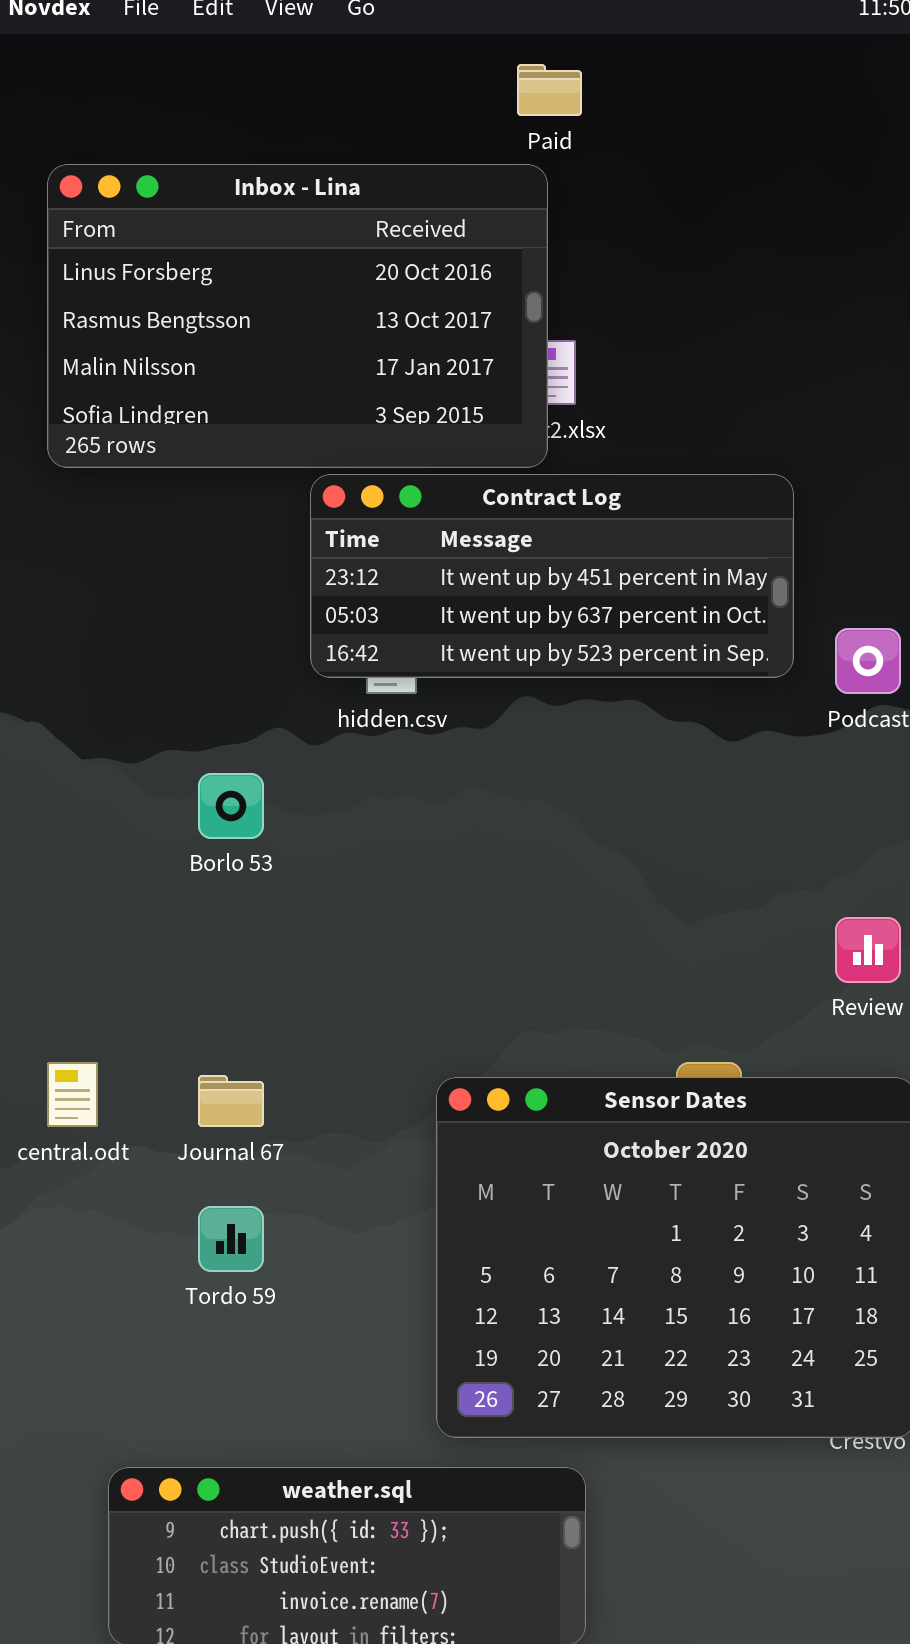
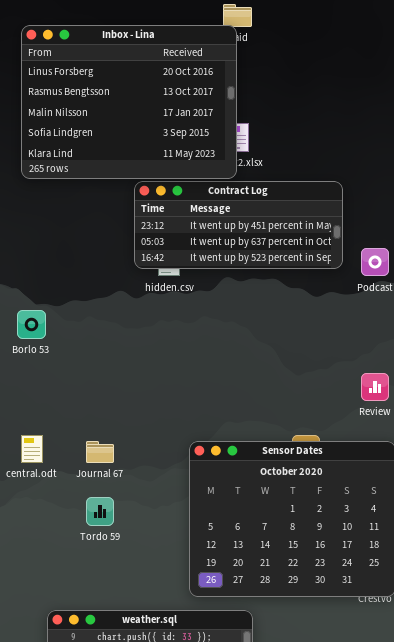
Inbox - Lina: [47,164,548,468] -> [21,25,237,179], resized
Borlo 53: [198,773,264,839] -> [17,310,46,339], moved

